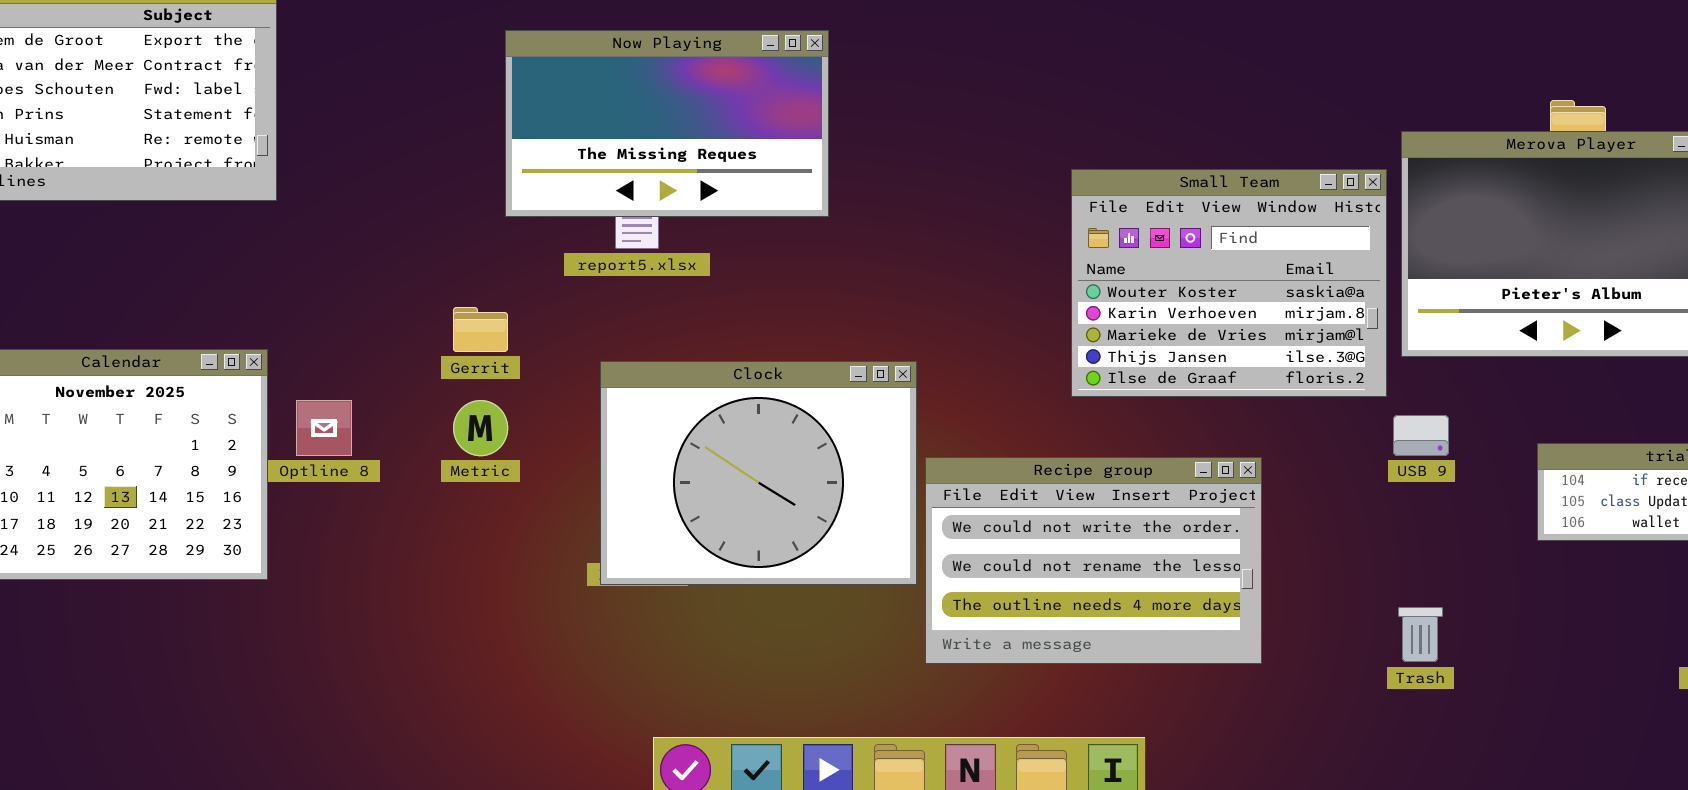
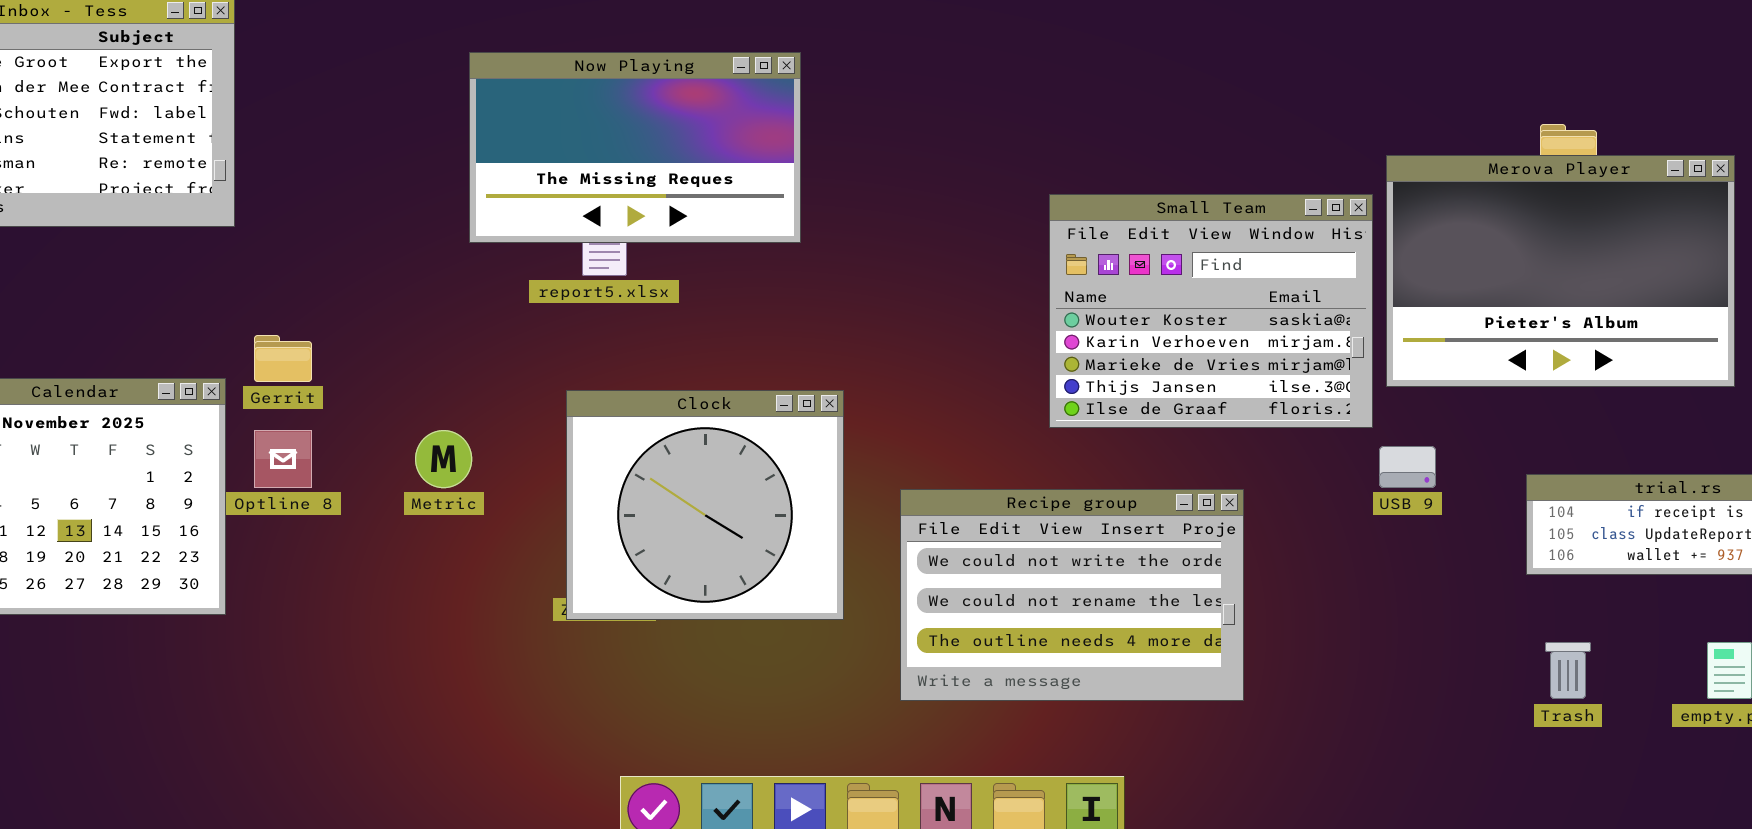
Gerrit: [453,307,508,352] -> [254,335,312,382], moved
Clock: [600,361,917,585] -> [566,390,844,620], resized
Trash: [1398,607,1443,662] -> [1545,642,1591,699], moved

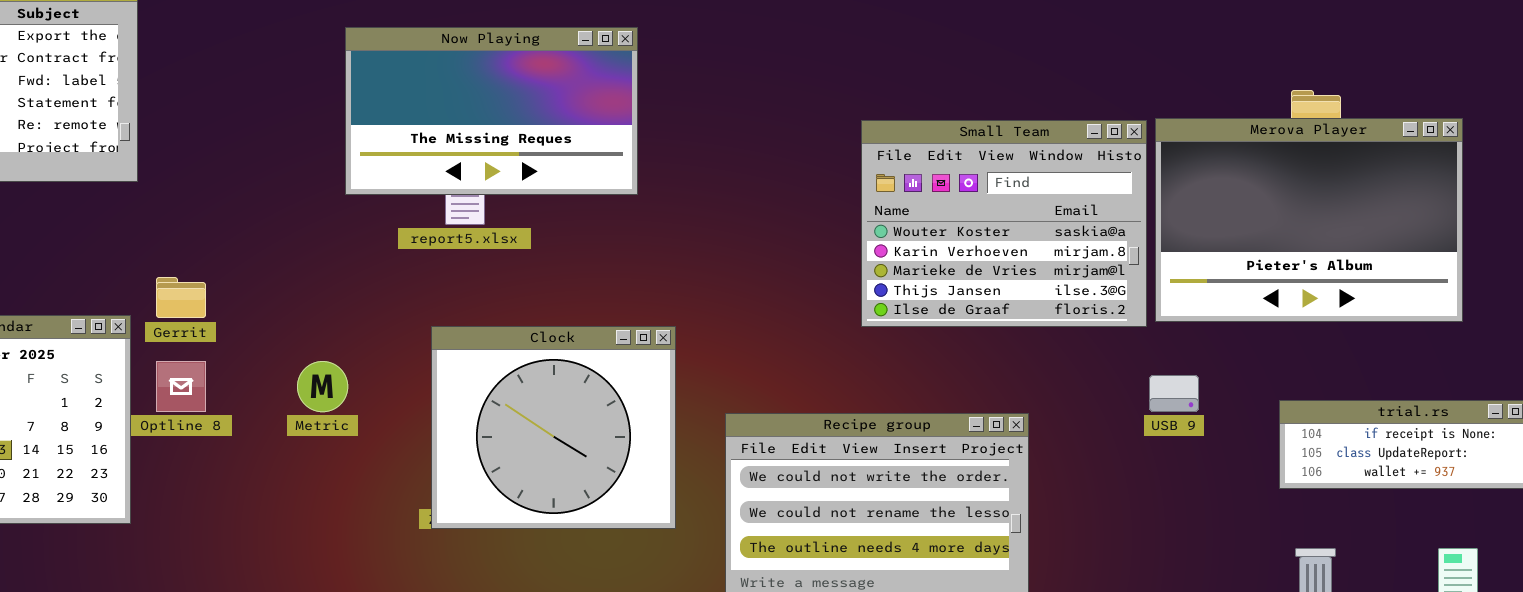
Small Team: [1049,194,1373,428] -> [861,120,1147,327], moved

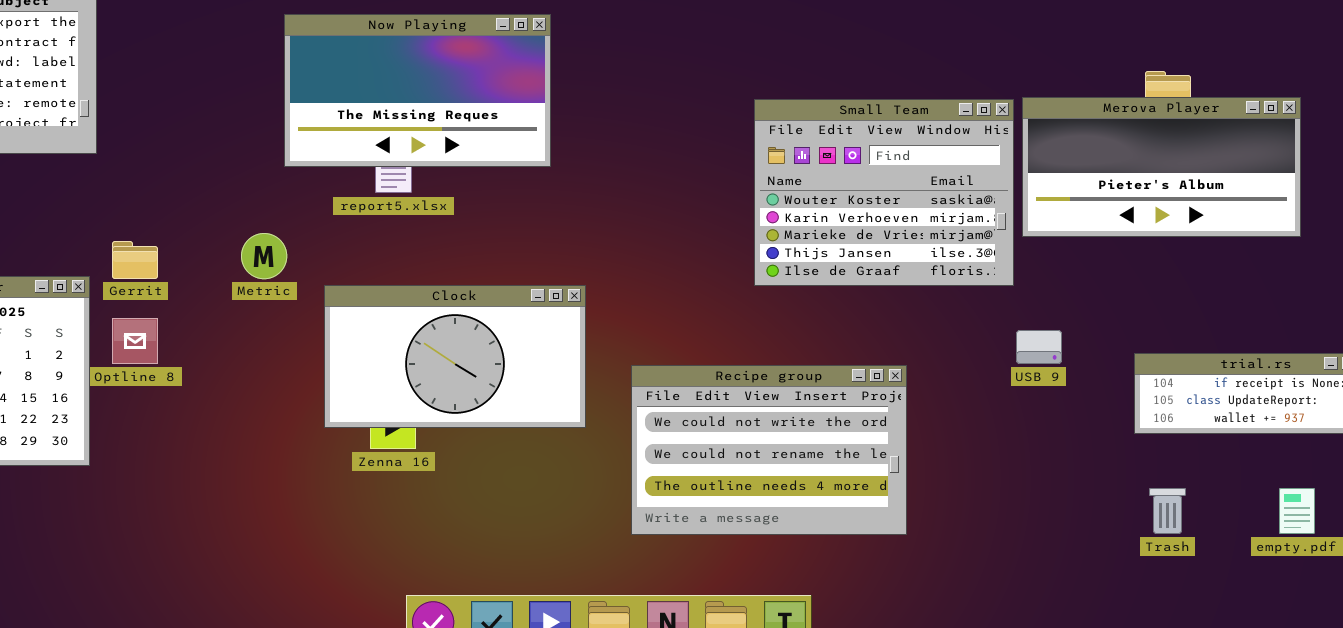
Merova Player: [1155,118,1463,322] -> [1022,97,1301,237], resized
Clock: [431,326,676,529] -> [324,285,586,428], resized
Metric: [297,361,348,412] -> [241,233,287,279], moved

